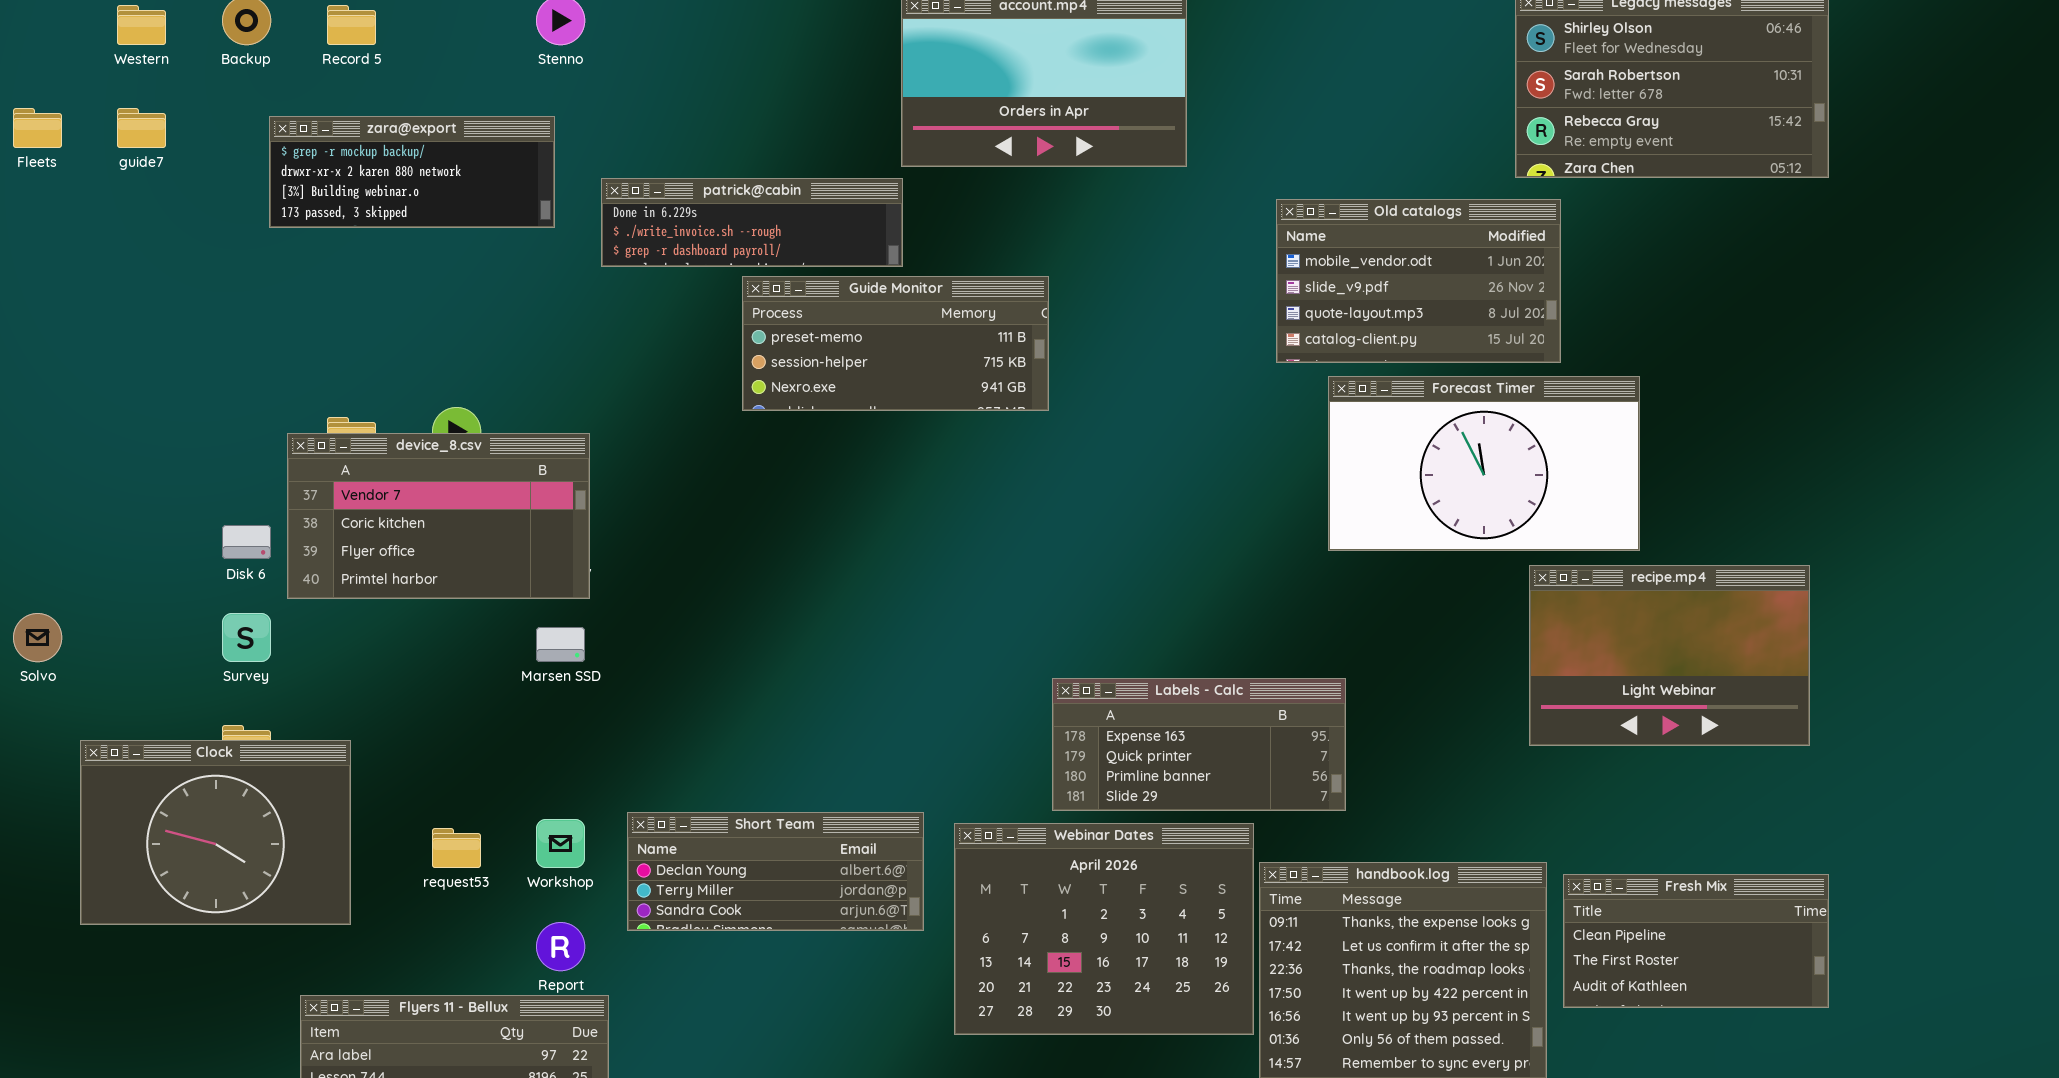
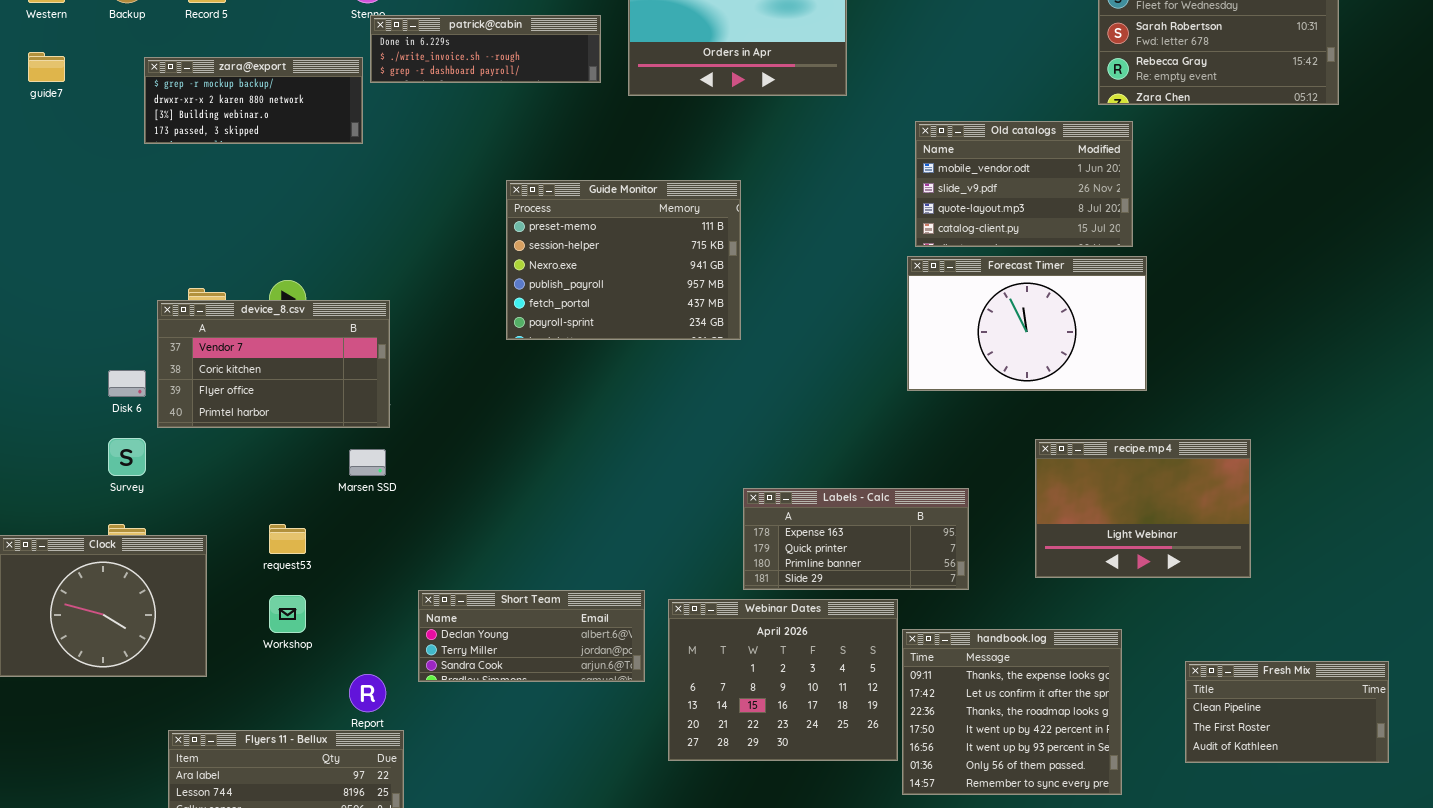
patrick@cabin: [601,178,903,267] -> [370,15,601,83], moved
Guide Monitor: [742,276,1049,411] -> [506,180,741,340], resized
Forecast Timer: [1328,376,1640,551] -> [907,256,1147,391], moved
recipe.mp4: [1529,565,1810,746] -> [1035,439,1251,578], moved
Workshop: [536,819,585,868] -> [269,595,306,633], moved
request53: [432,828,481,868] -> [269,524,306,554], moved
Fresh Mix: [1563,874,1829,1008] -> [1185,661,1389,763], moved

